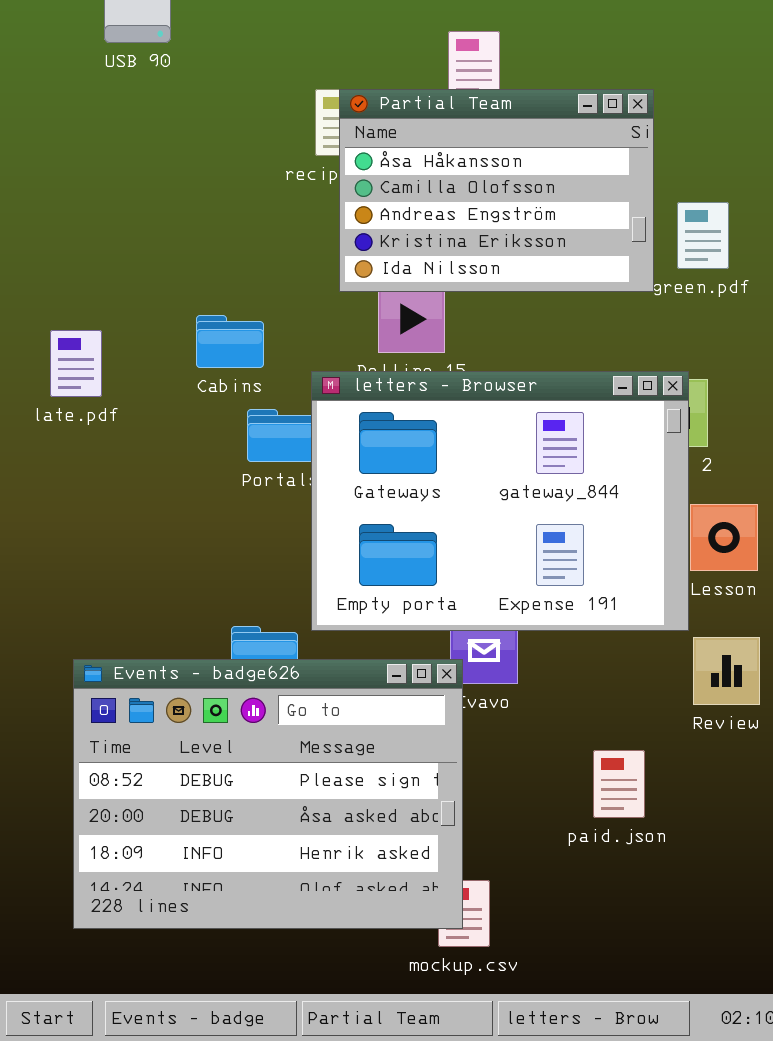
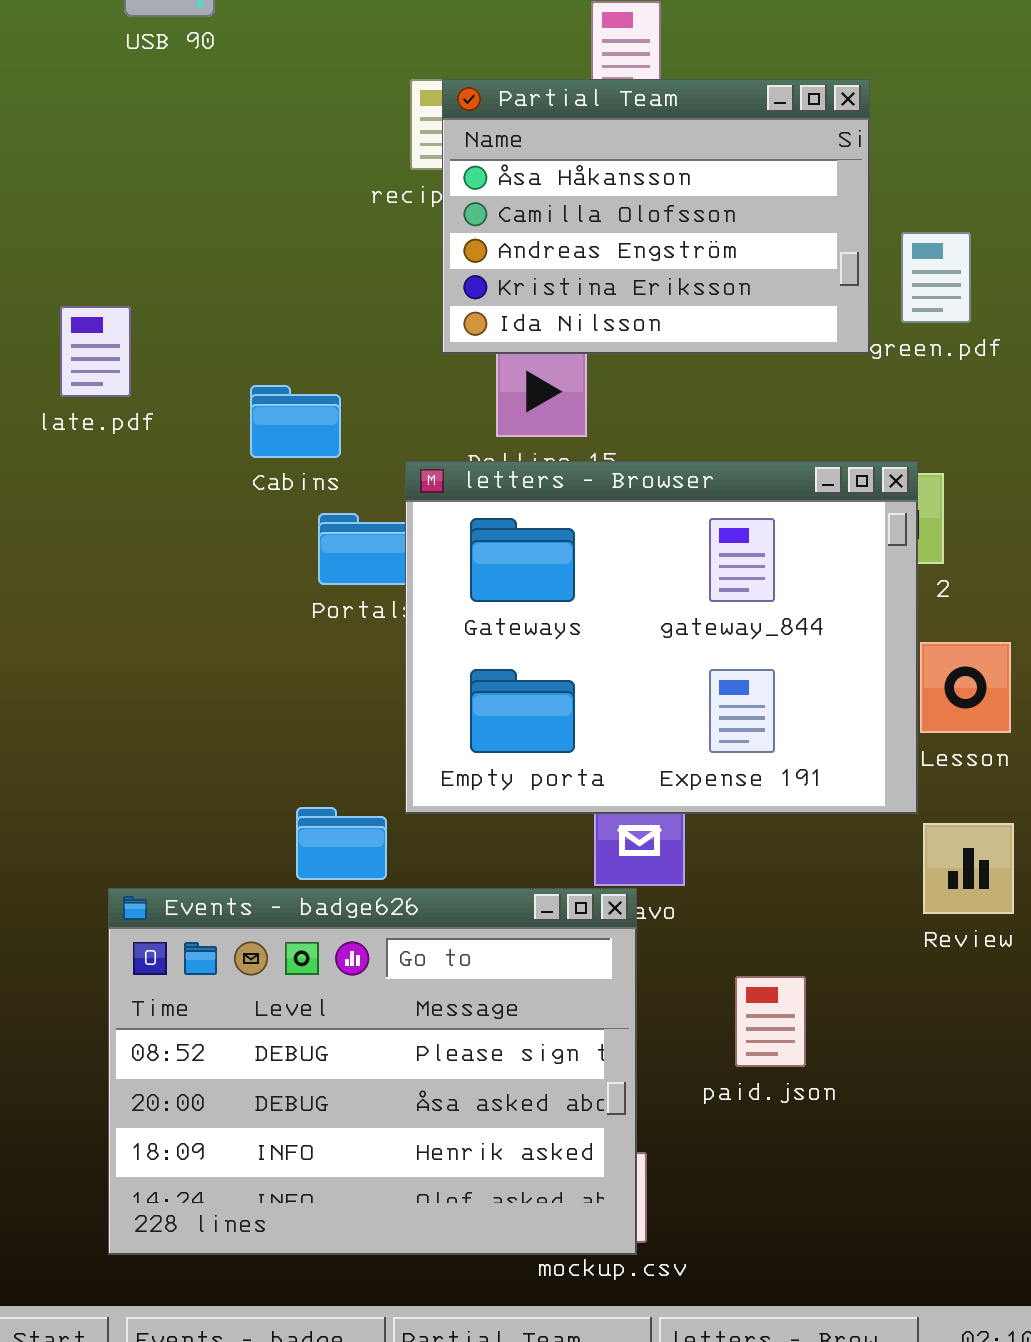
late.pdf: [50,330,102,397] -> [60,306,131,397], moved
Events - badge626: [73,659,463,929] -> [108,888,637,1255], moved
paid.json: [593,750,645,818] -> [735,976,806,1067], moved

